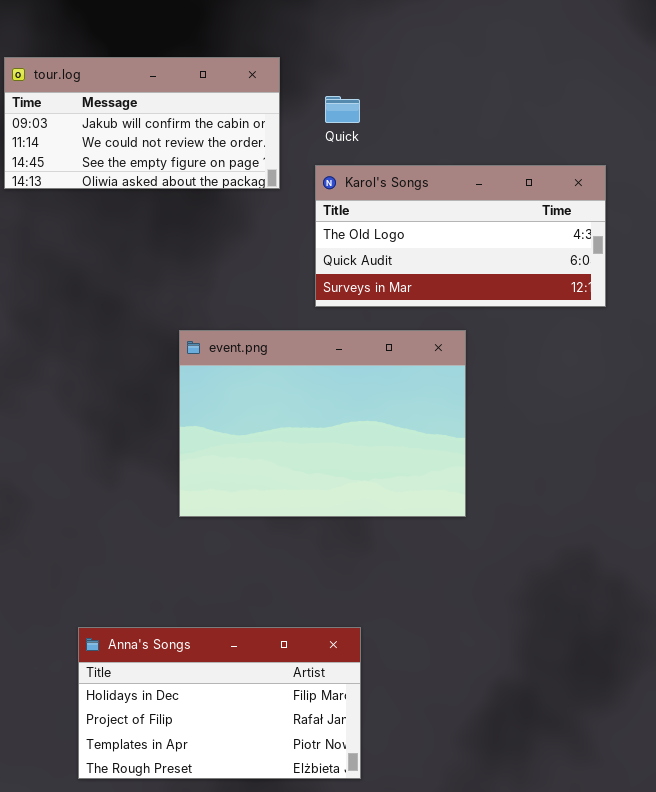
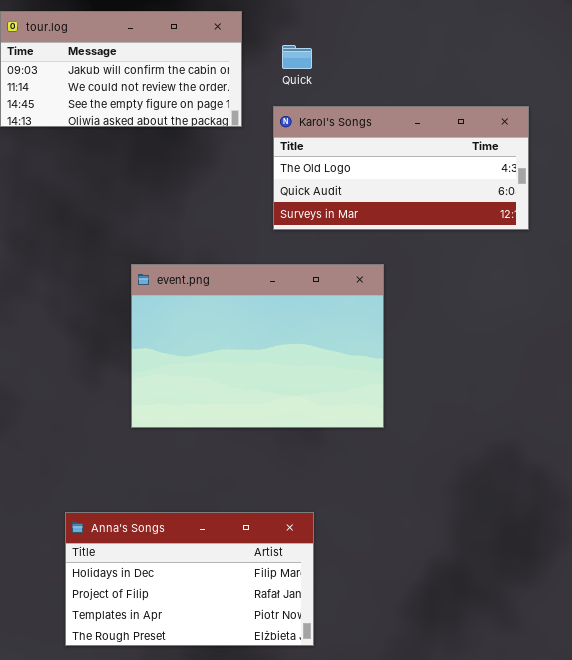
event.png: [179,330,466,517] -> [131,264,384,428], moved

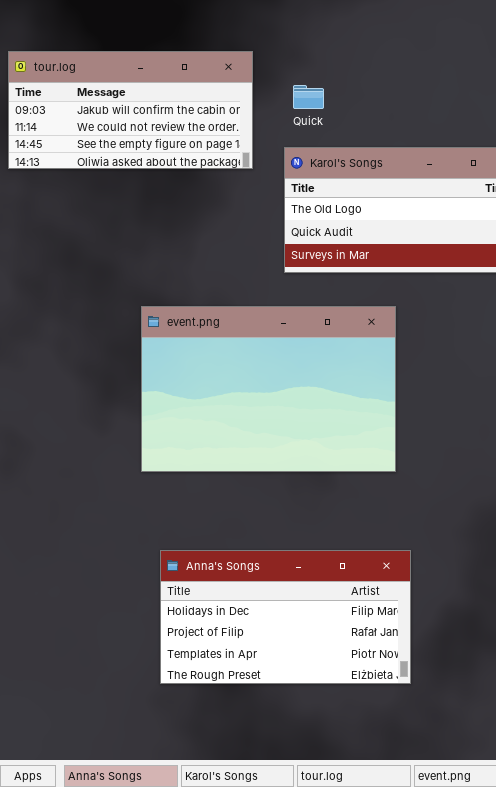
Anna's Songs: [65,512,314,646] -> [160,550,411,684], moved

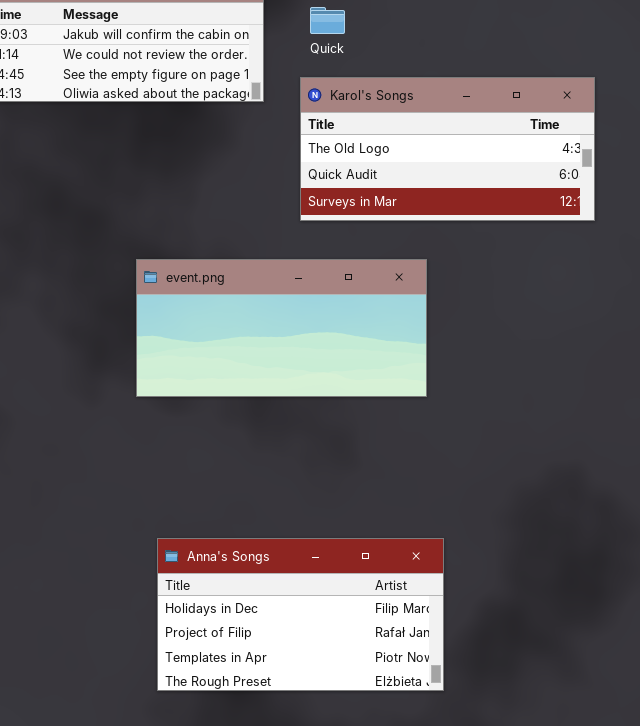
event.png: [141,306,396,472] -> [136,259,427,397], resized

